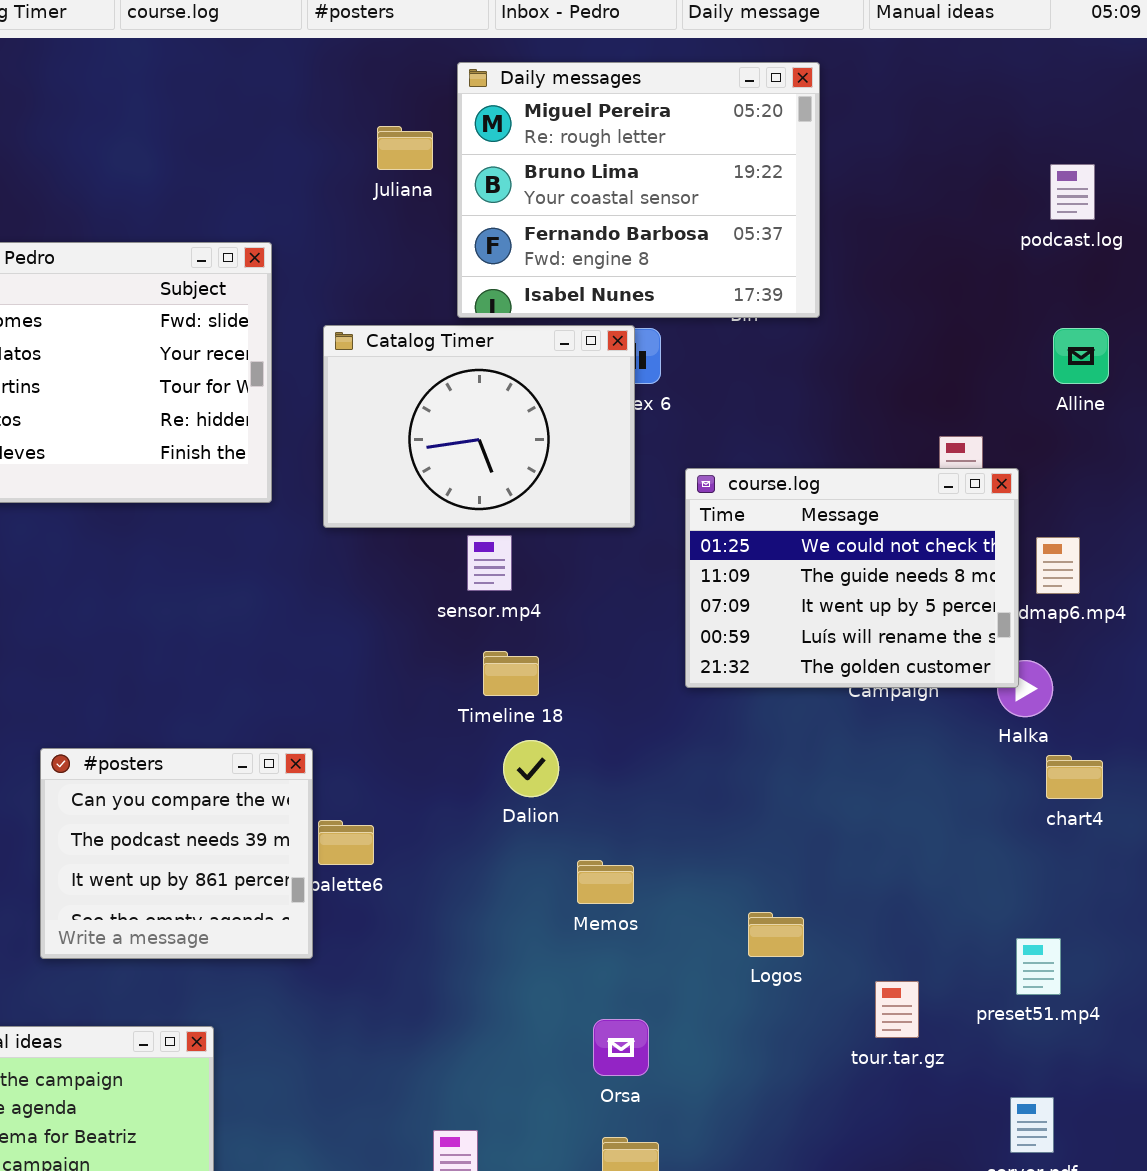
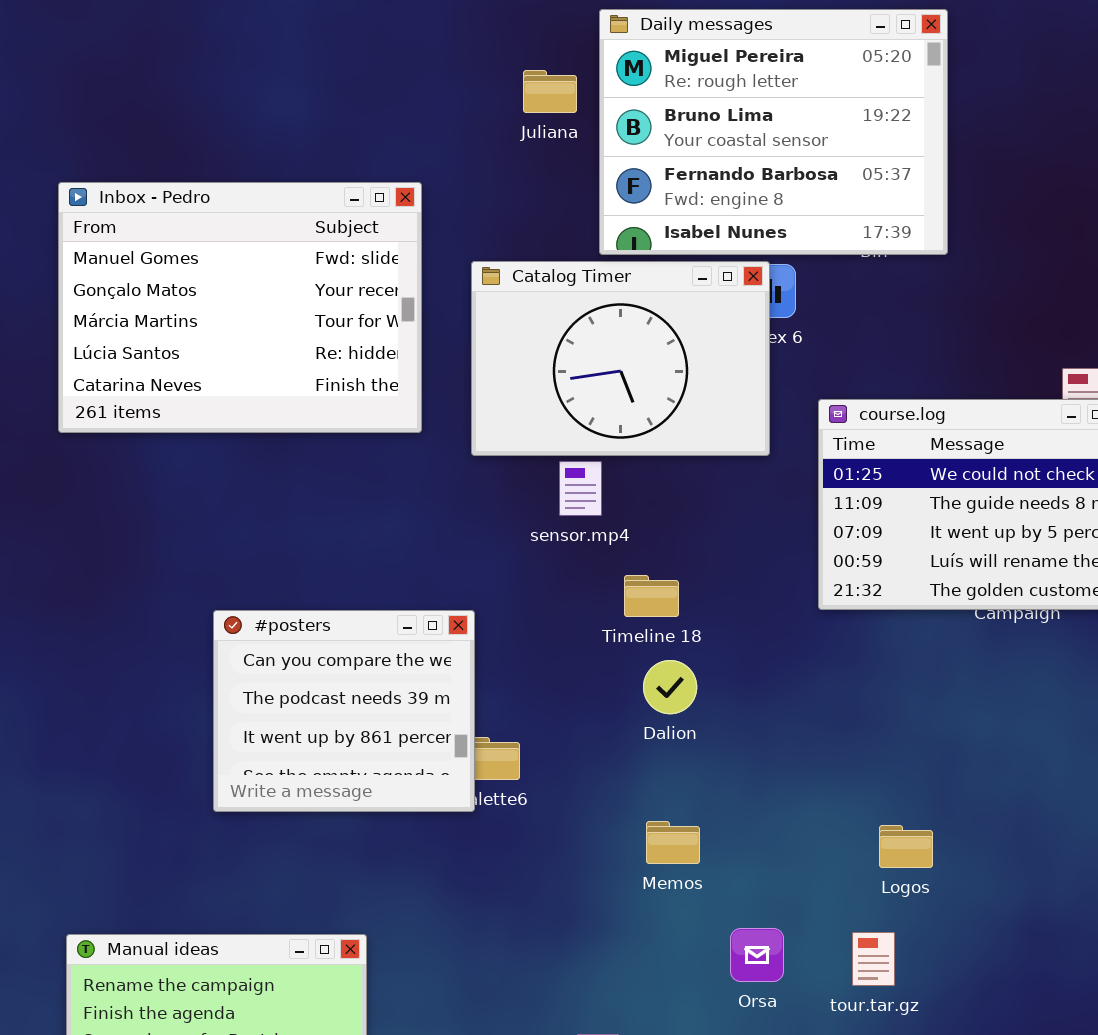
sensor.mp4: [467,535,512,591] -> [559,461,602,516], moved
#posters: [40,748,313,959] -> [213,610,475,812], moved
Memos: [577,860,634,904] -> [646,821,700,864], moved
tour.tar.gz: [875,981,919,1038] -> [852,932,895,986], moved

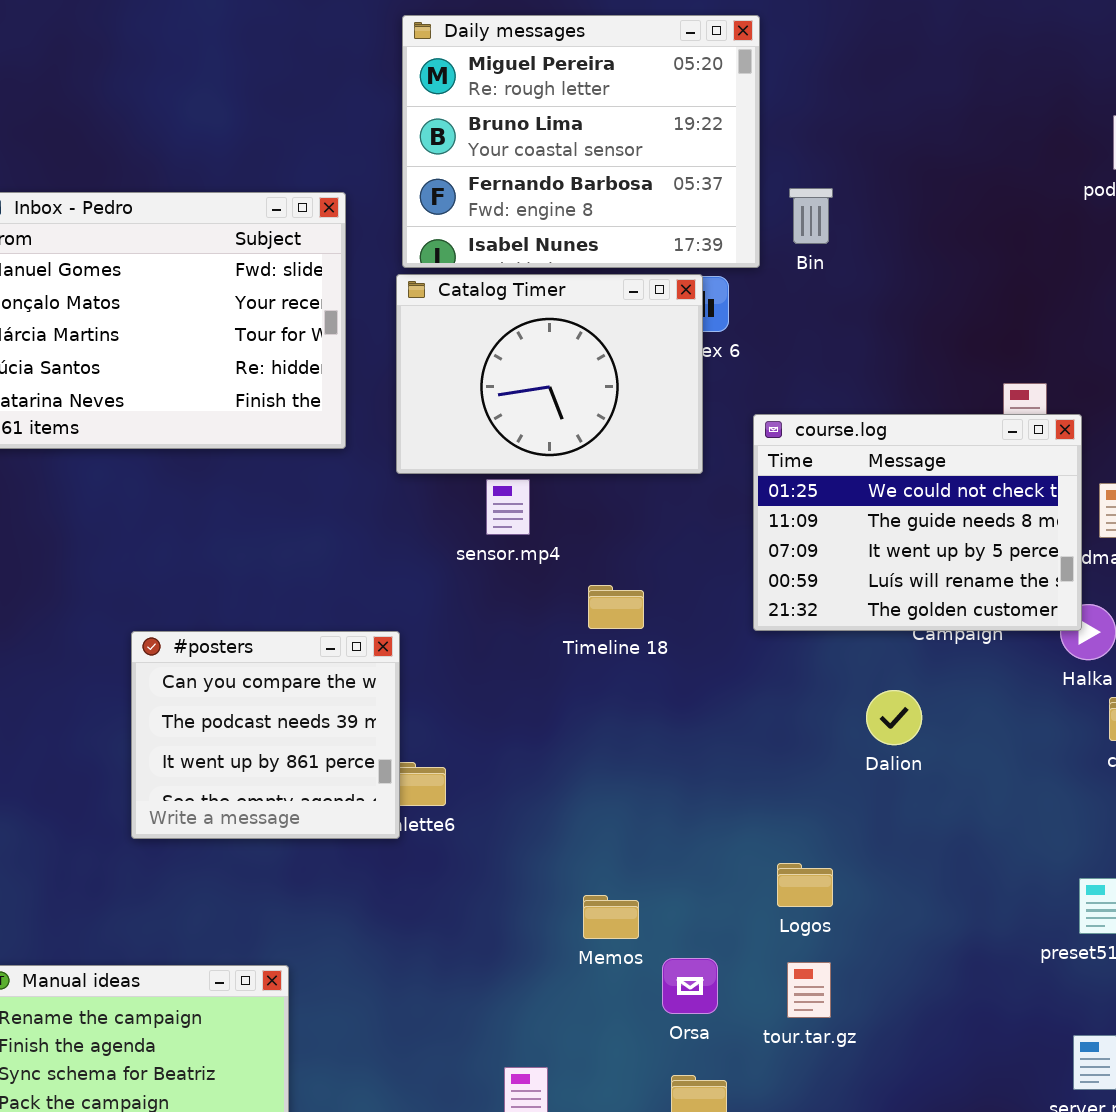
Daily messages: [599,9,948,255] -> [402,15,760,268], moved
Timeline 18: [624,575,679,617] -> [588,585,644,629], moved
Dalion: [643,660,697,714] -> [866,690,922,745], moved
Memos: [646,821,700,864] -> [583,895,639,939], moved
Logos: [879,825,933,868] -> [777,863,833,907], moved

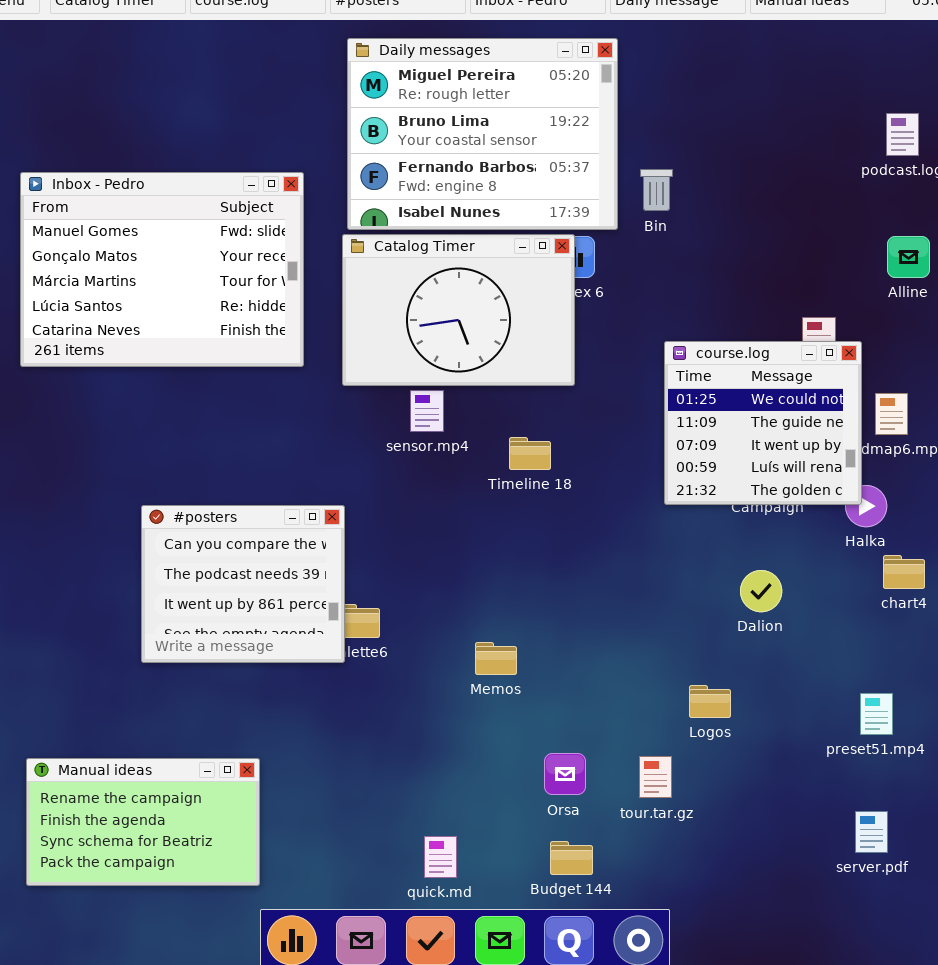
course.log: [753,414,1082,631] -> [664,341,862,505], resized
Timeline 18: [588,585,644,629] -> [509,437,551,470], moved
Dalion: [866,690,922,745] -> [740,570,782,612], moved
Logos: [777,863,833,907] -> [689,685,731,718], moved
Memos: [583,895,639,939] -> [475,642,517,675], moved

